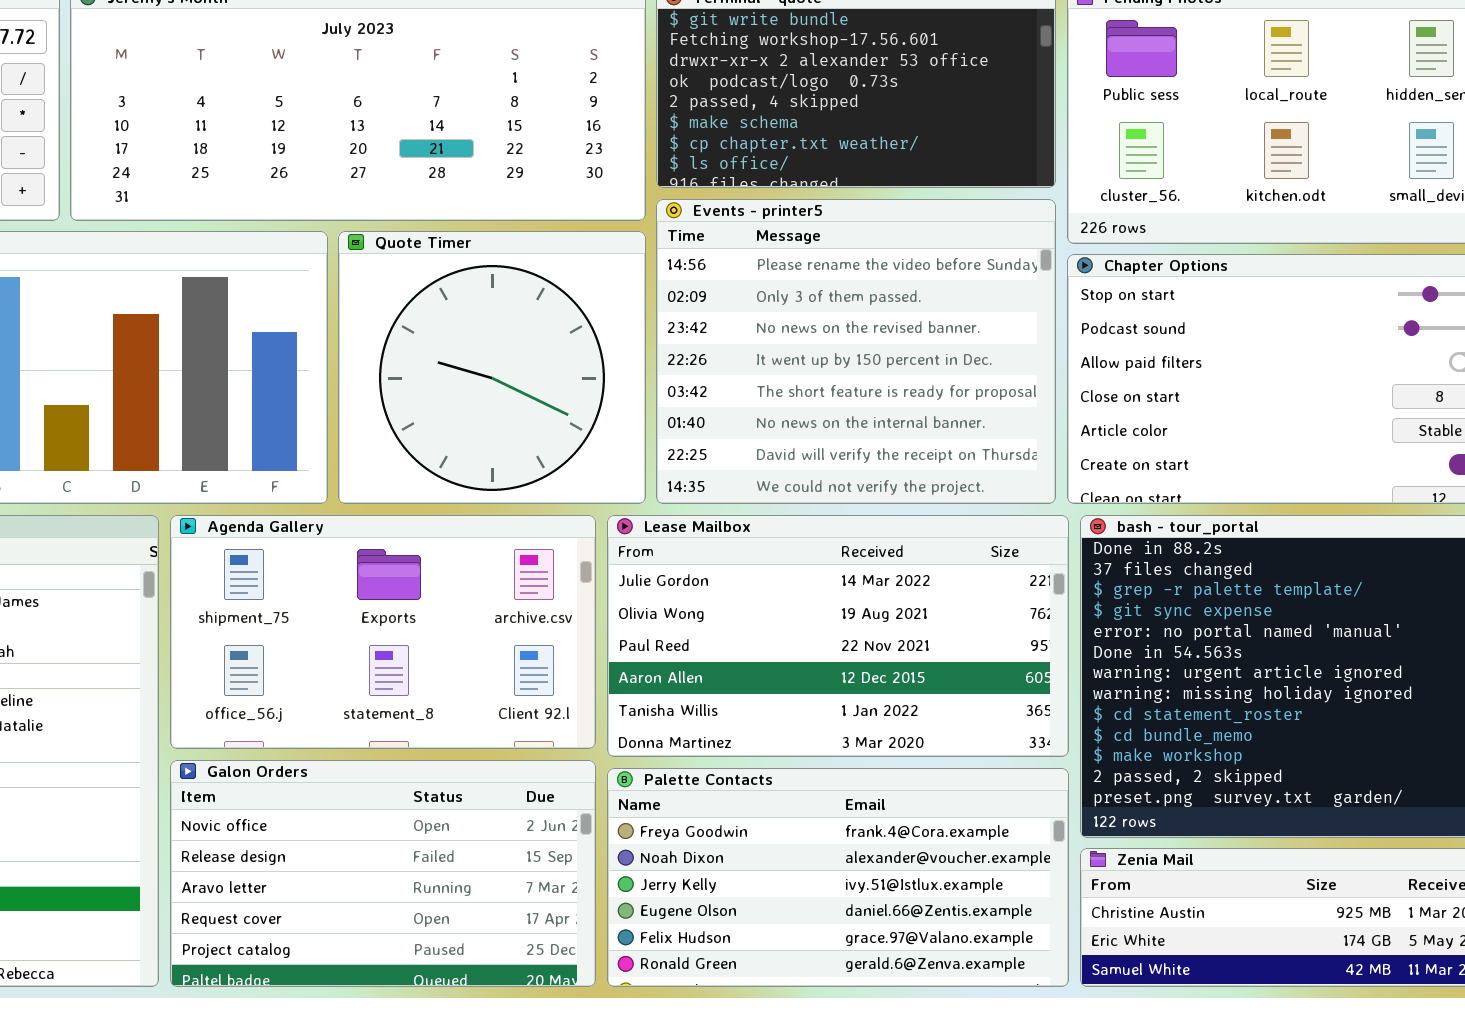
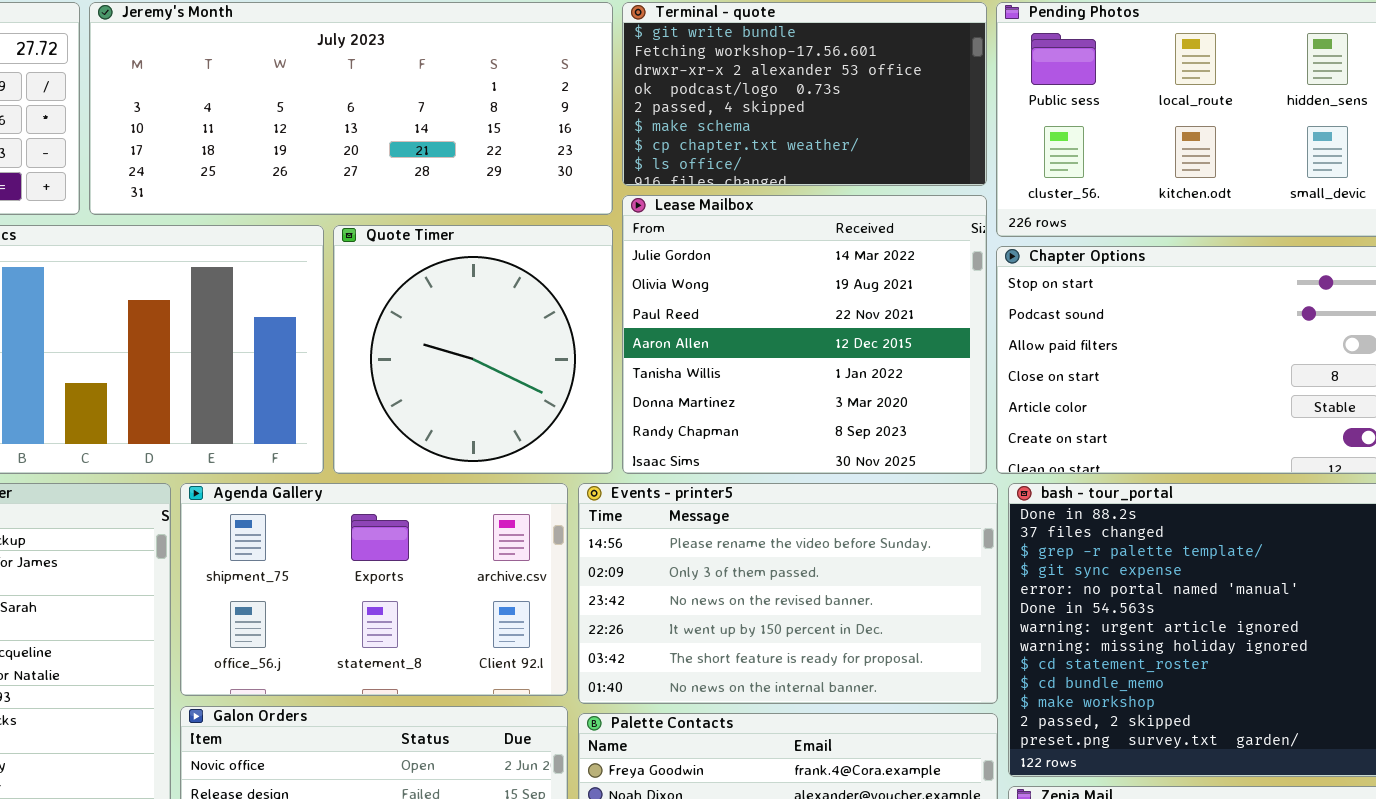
Events - printer5: [656,199,1056,504] -> [578,483,998,704], moved, resized
Lease Mailbox: [607,515,1069,757] -> [622,195,987,474], moved, resized

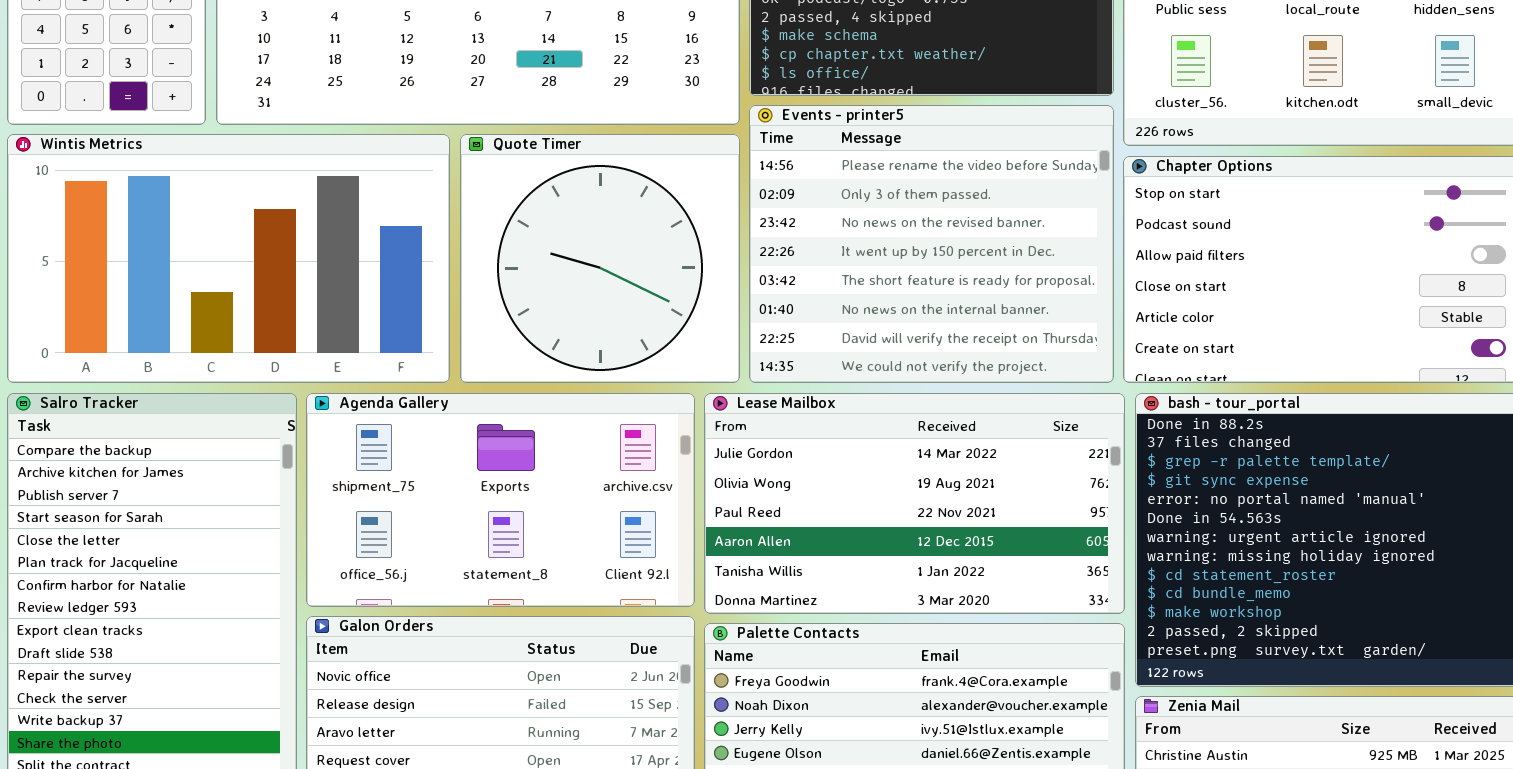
Lease Mailbox: [622,195,987,474] -> [704,393,1125,614], moved, resized
Events - printer5: [578,483,998,704] -> [749,105,1114,383], moved, resized

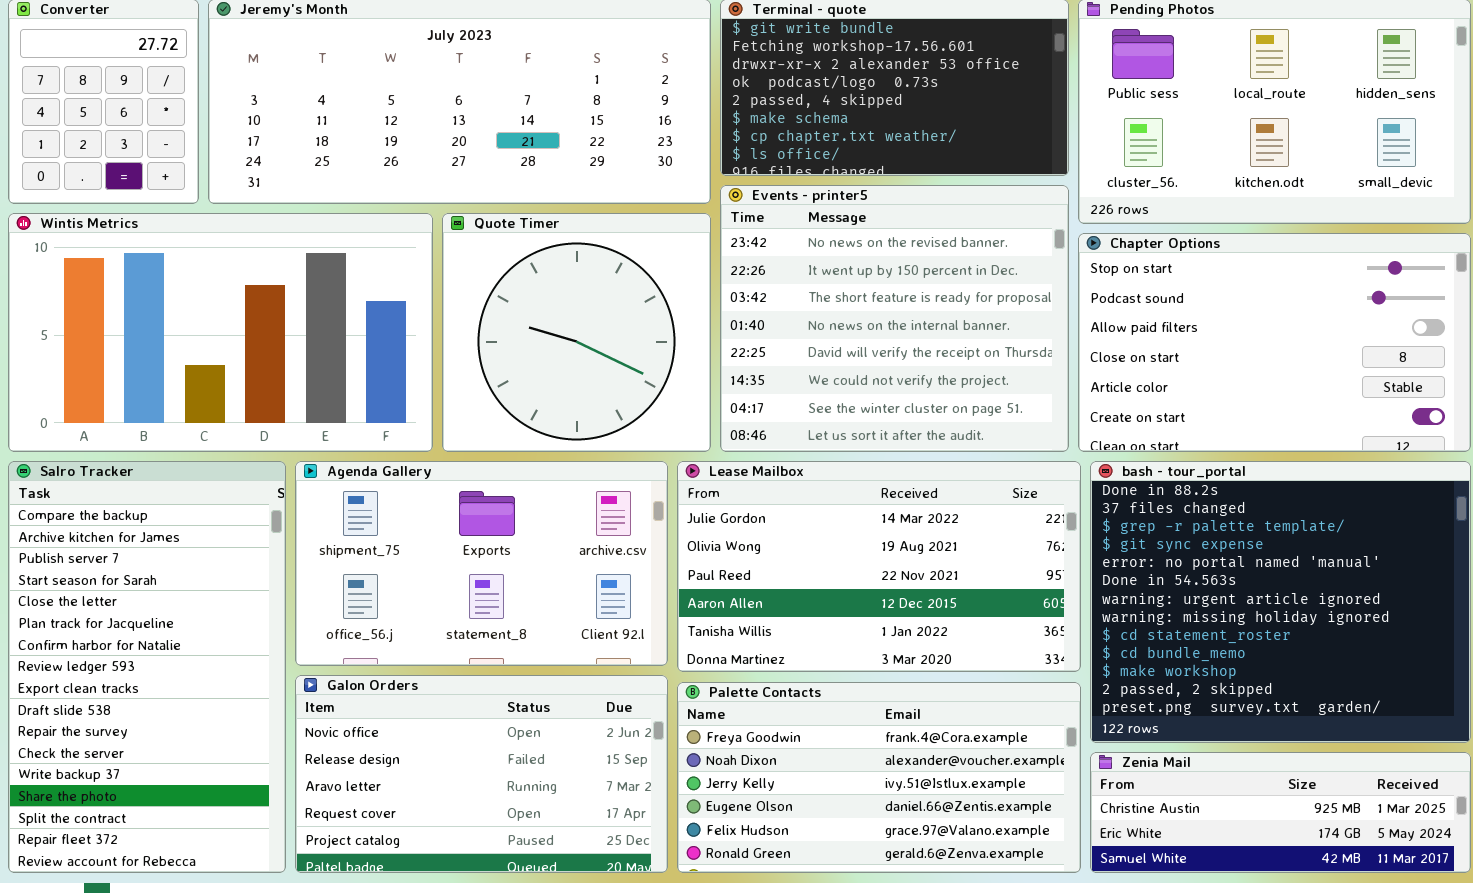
Events - printer5: [749,105,1114,383] -> [720,185,1069,452], scrolled down 2 rows

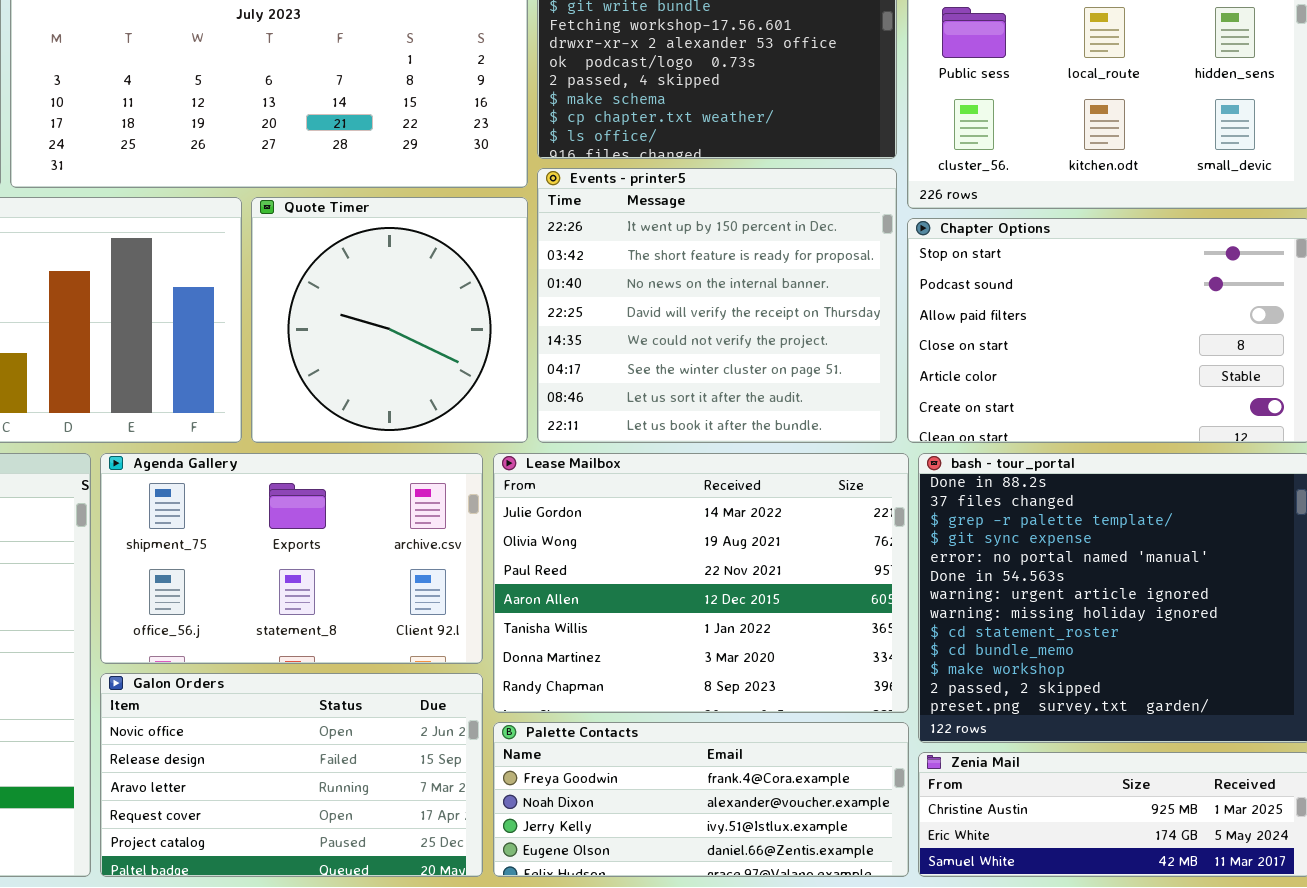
Events - printer5: [720,185,1069,452] -> [537,168,897,443], scrolled down 1 row
Lease Mailbox: [677,461,1081,672] -> [493,453,909,713], resized
Palette Contacts: [677,682,1081,873] -> [493,722,909,877], resized

